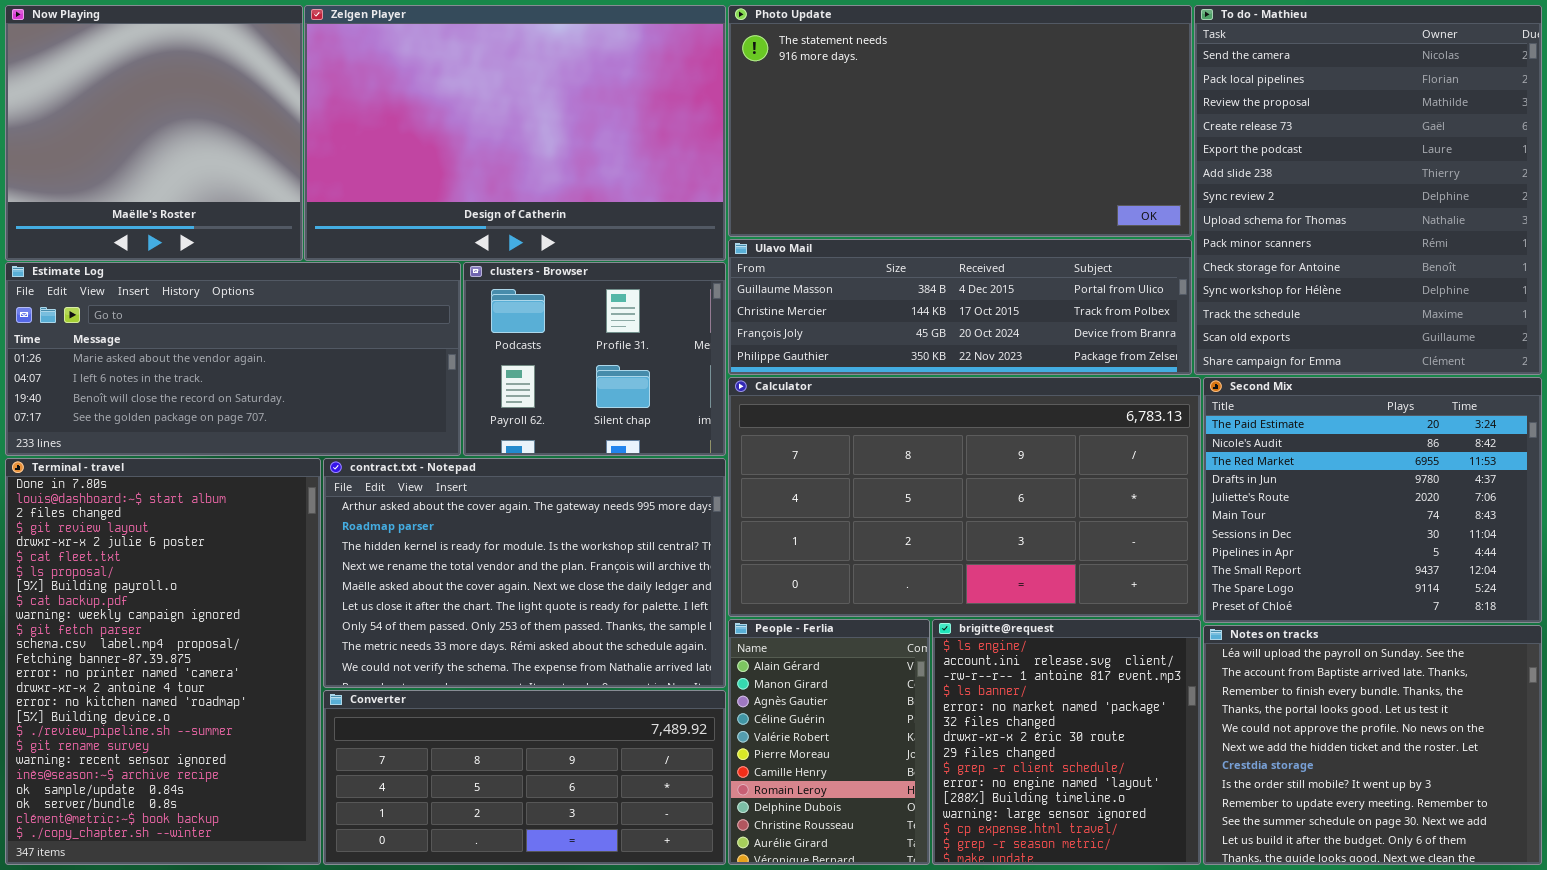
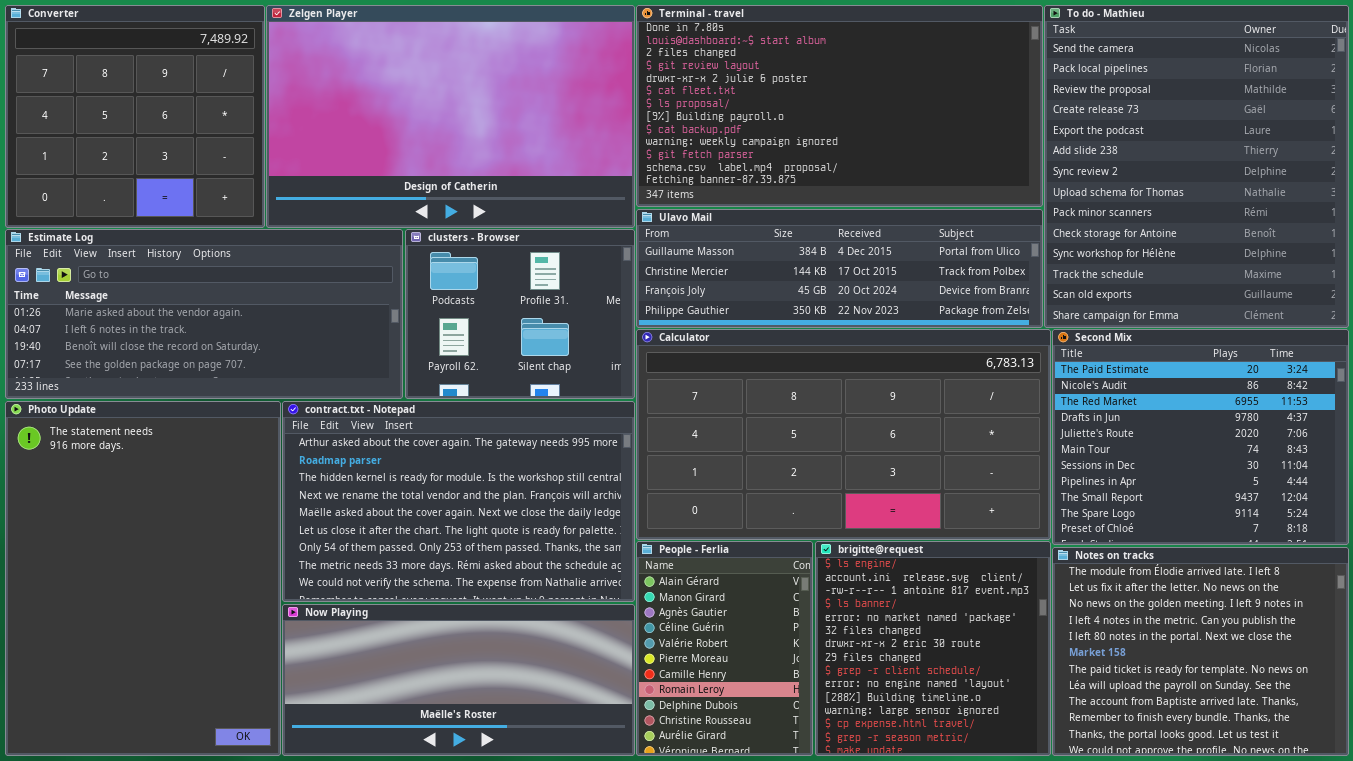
Now Playing: [5,5,303,261] -> [282,604,635,756], moved, resized
Photo Update: [728,5,1192,237] -> [5,401,281,756], moved, resized
Terminal - travel: [5,458,321,865] -> [636,5,1043,207], moved, resized
Notes on tracks: [1203,625,1542,865] -> [1052,547,1349,756], scrolled up 7 rows
Converter: [323,690,726,865] -> [5,5,265,228], moved, resized

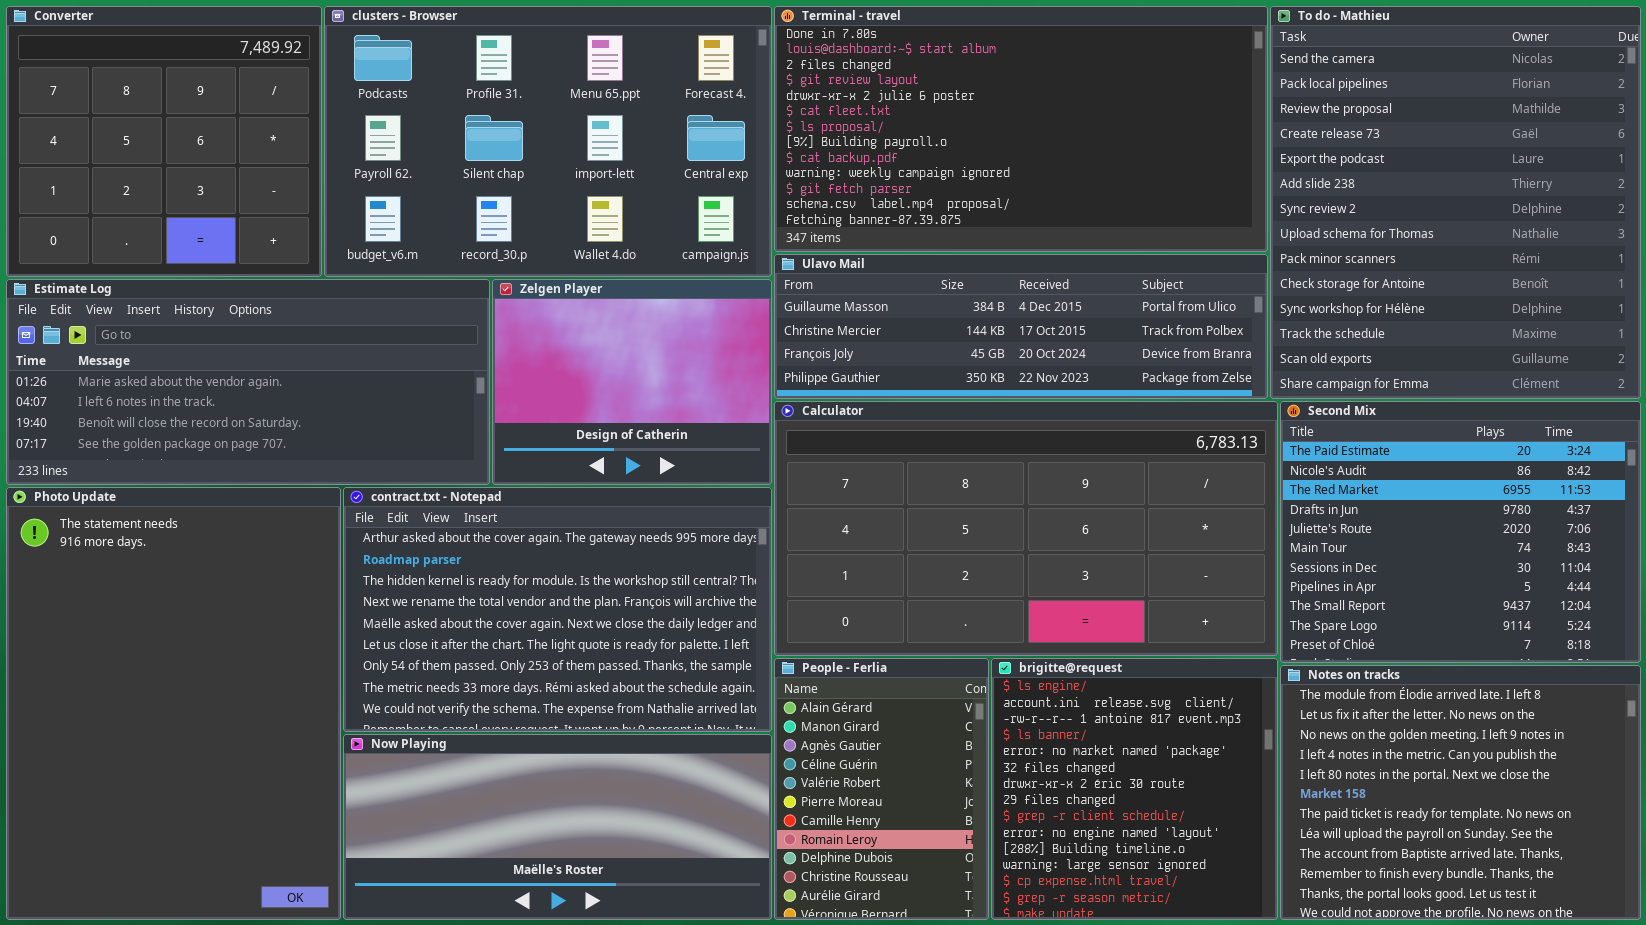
Zelgen Player: [266,5,635,228] -> [492,279,772,485], moved, resized
clusters - Browser: [405,229,635,399] -> [324,6,772,277], moved, resized

